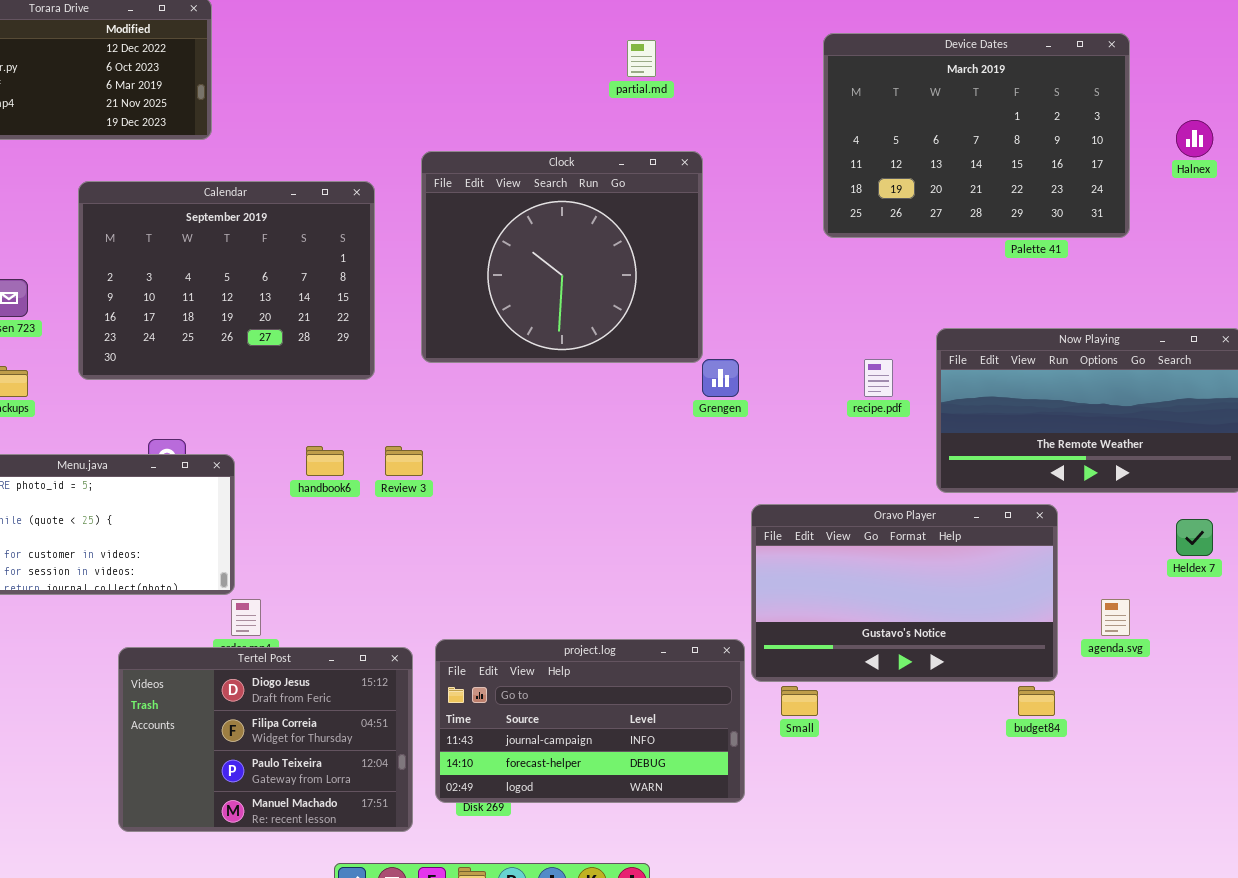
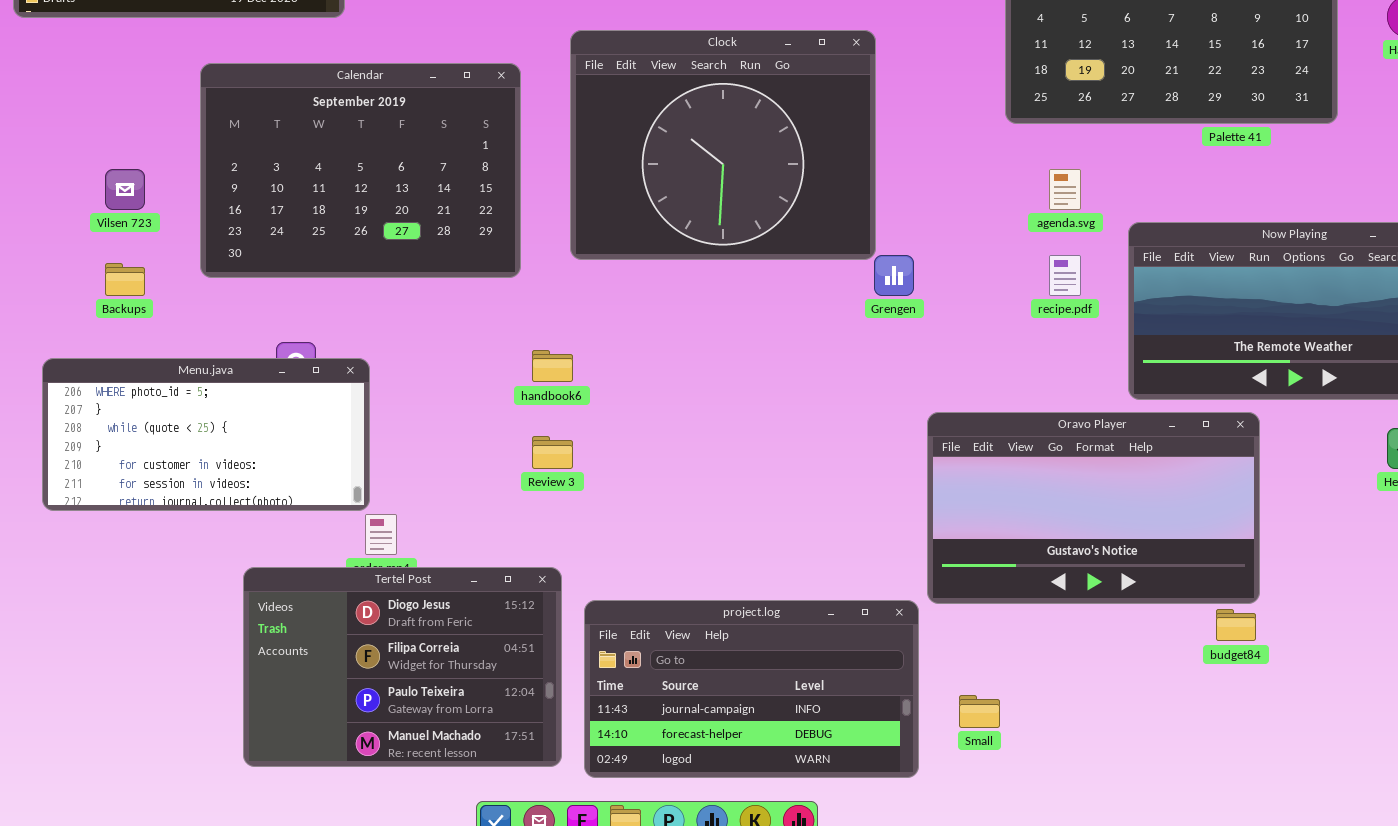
handbook6: [306,446,344,476] -> [532,350,573,382], moved
Review 3: [385,446,423,476] -> [532,436,573,469], moved
agenda.svg: [1101,599,1130,636] -> [1049,169,1081,210], moved
project.log: [435,639,745,803] -> [584,600,919,778], moved
Small: [781,686,818,716] -> [959,695,1000,728], moved

